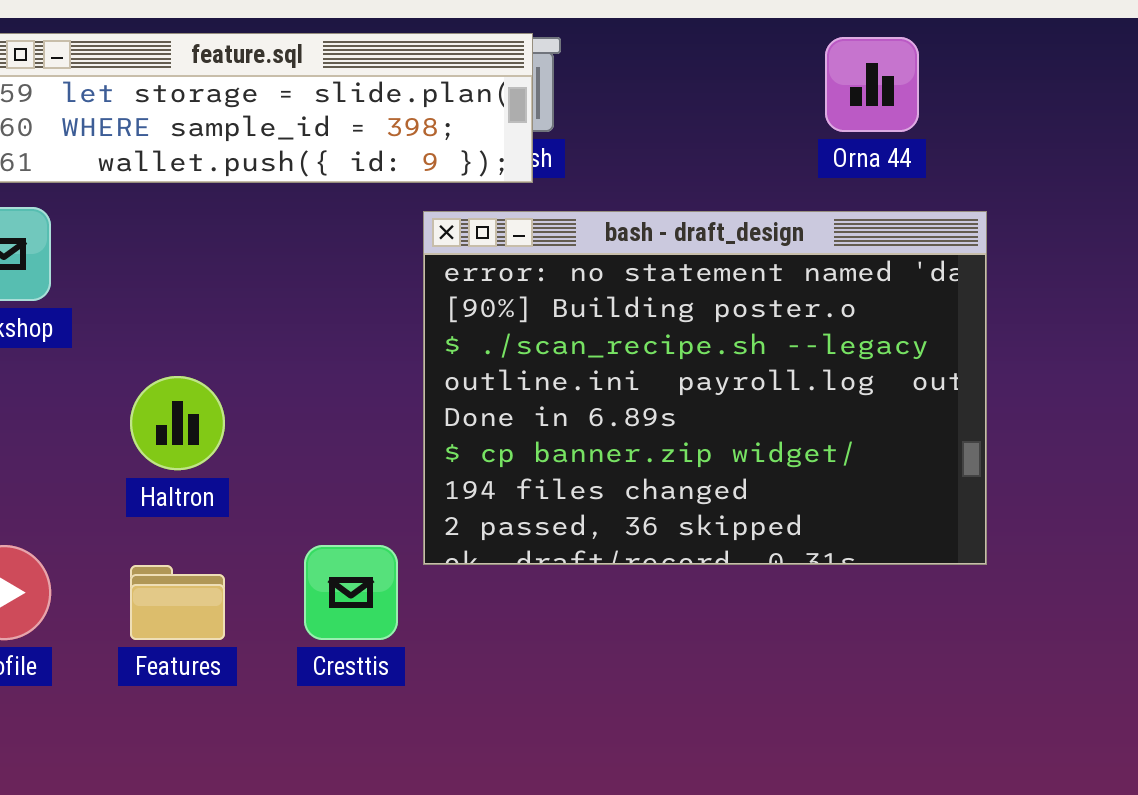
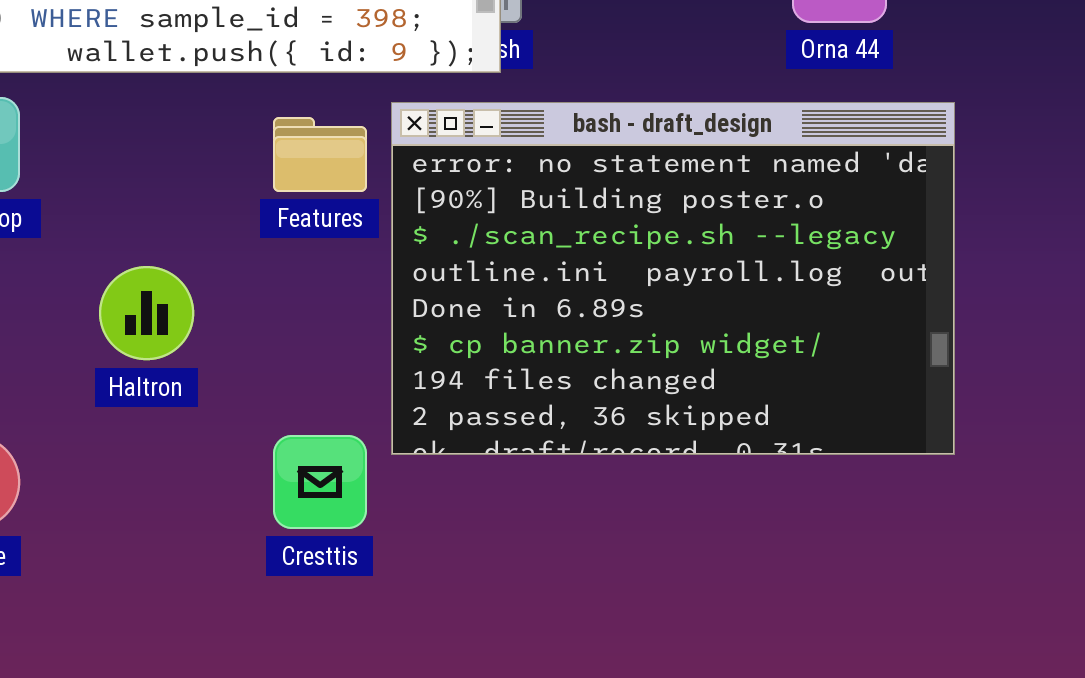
Features: [130,565,225,640] -> [273,117,367,192], moved

